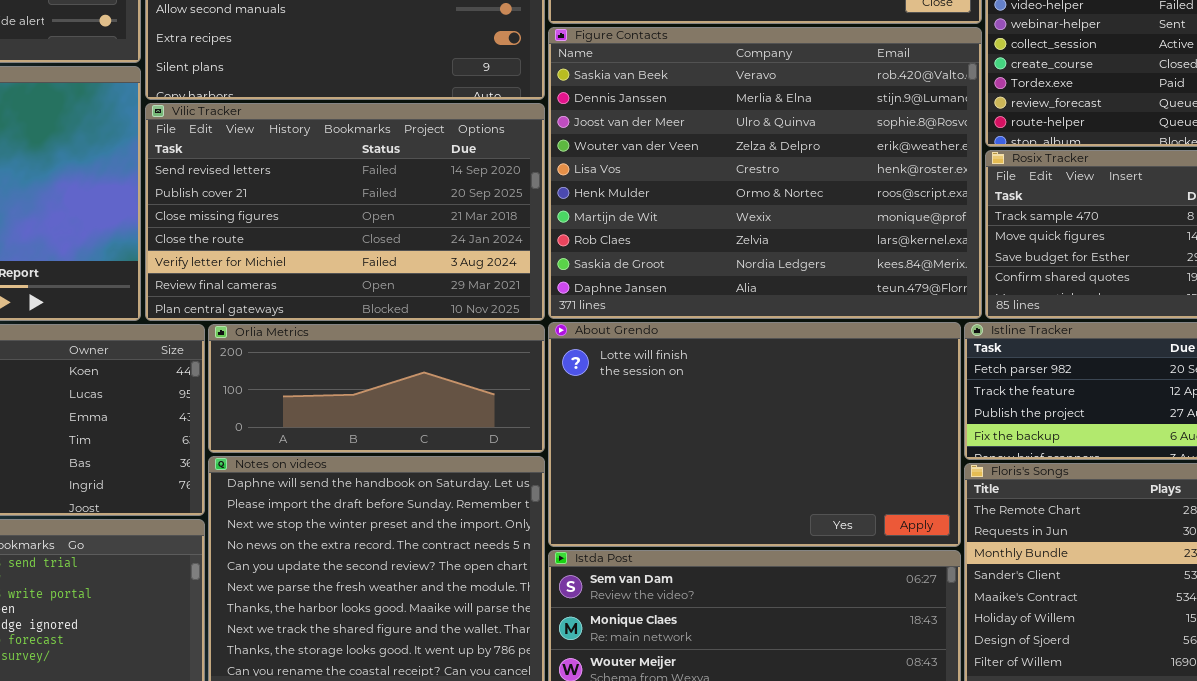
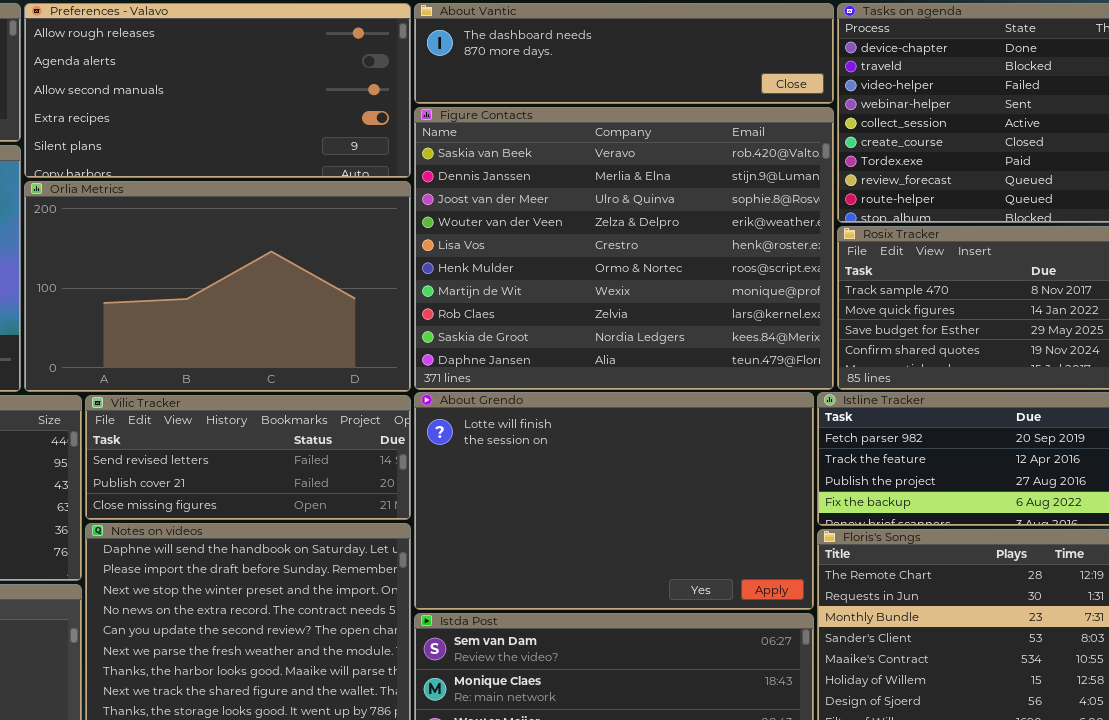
Vilic Tracker: [145,103,545,321] -> [85,395,411,520], moved, resized
Orlia Metrics: [208,324,545,453] -> [24,181,411,392], moved, resized

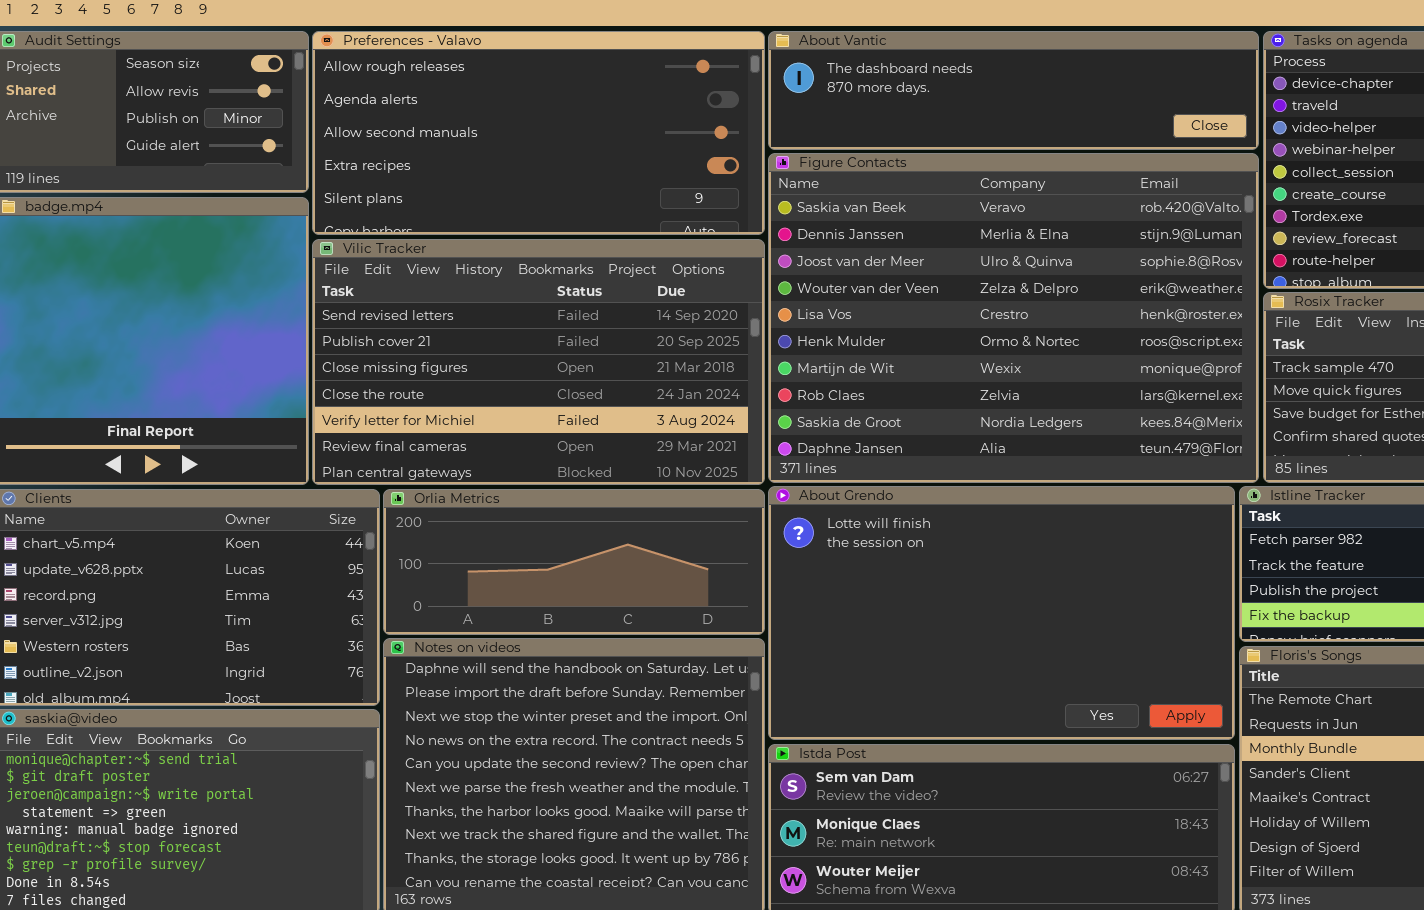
Orlia Metrics: [24,181,411,392] -> [383,489,765,635], moved, resized
Vilic Tracker: [85,395,411,520] -> [312,239,765,485], moved, resized

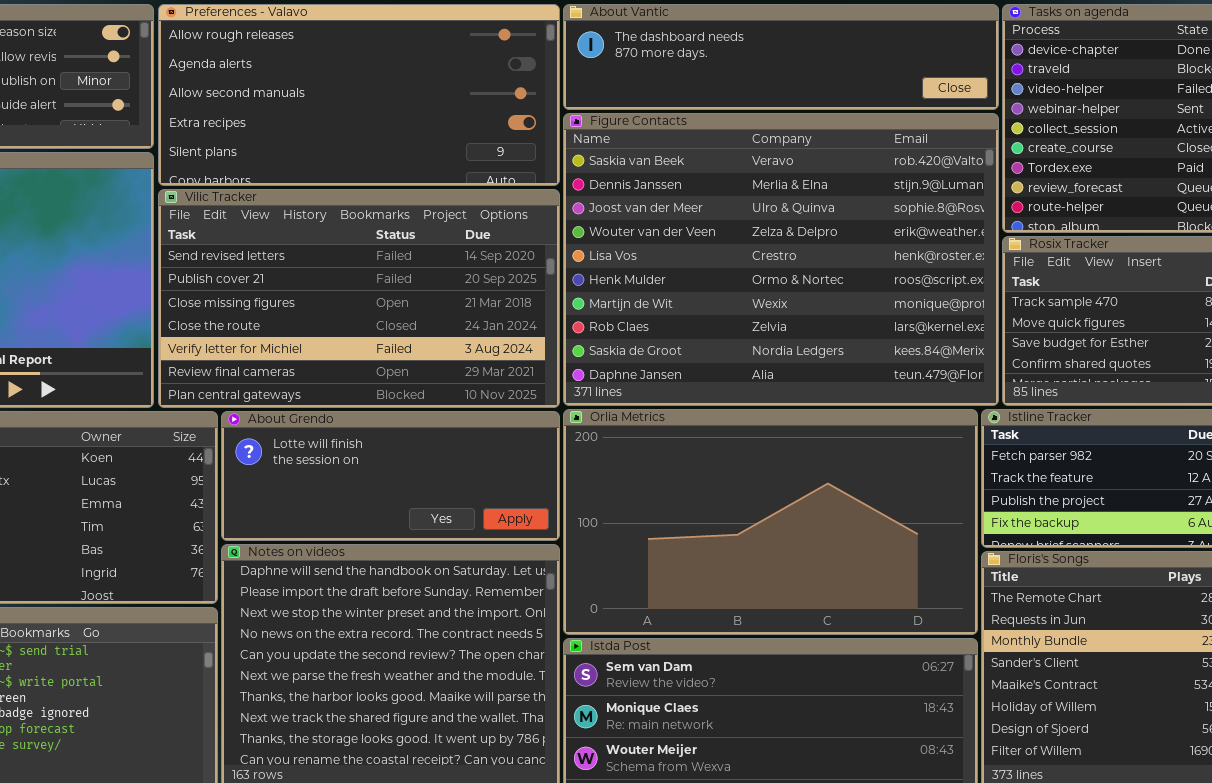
About Grendo: [768,486,1235,740] -> [221,411,560,541], moved, resized
Orlia Metrics: [383,489,765,635] -> [563,409,978,635], moved, resized

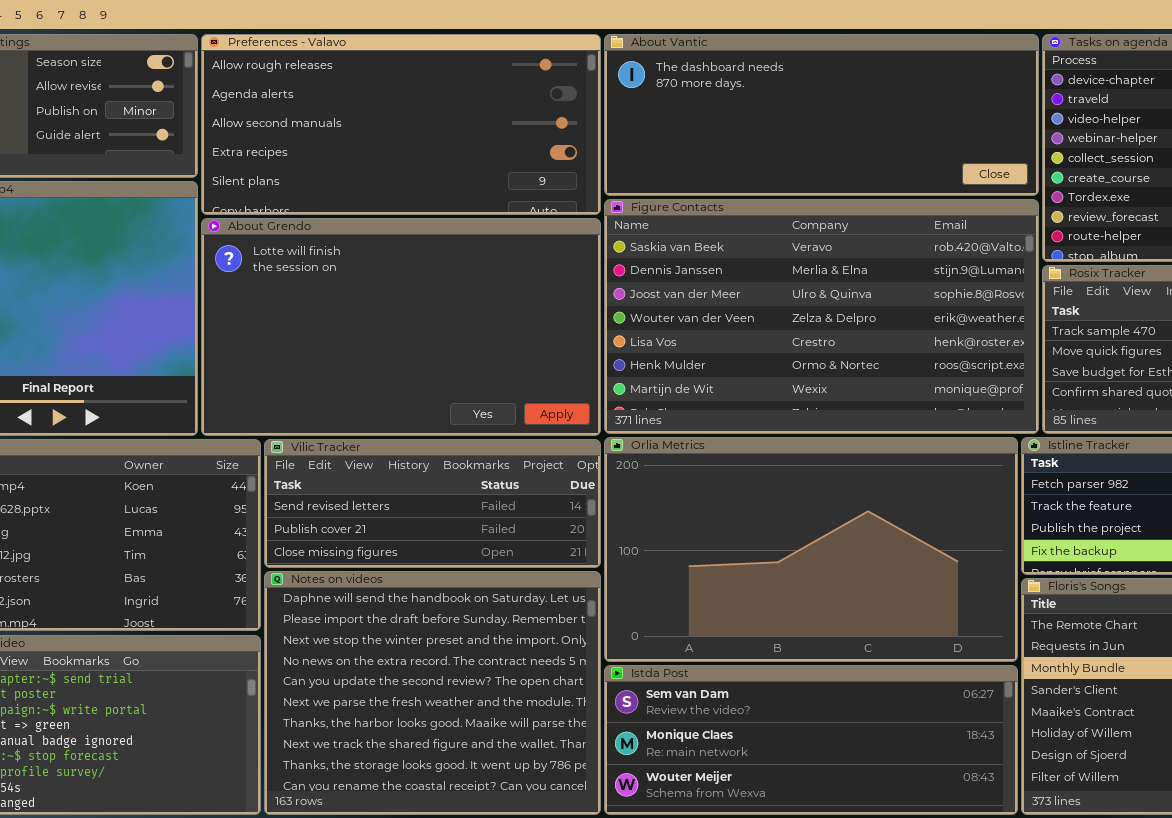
About Vantic: [563,4,999,110] -> [604,34,1039,196], resized
Figure Contacts: [563,113,999,406] -> [604,199,1039,434], resized
Vilic Tracker: [158,189,560,408] -> [264,439,601,568], moved, resized
About Grendo: [221,411,560,541] -> [201,218,601,436], moved, resized

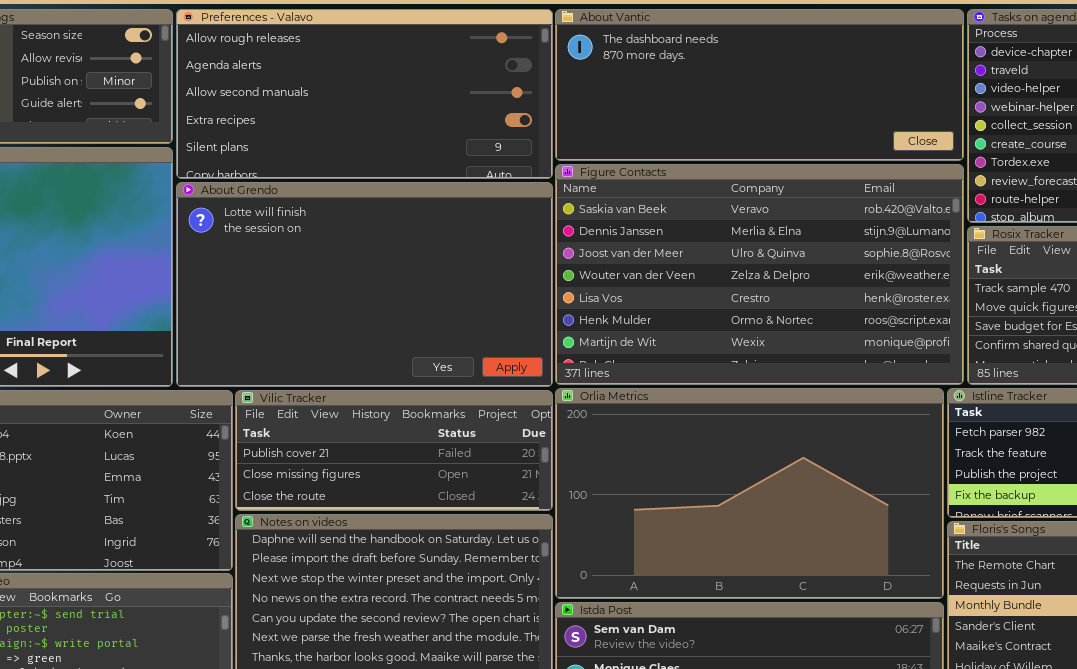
Vilic Tracker: [264,439,601,568] -> [235,390,553,511], scrolled down 1 row

